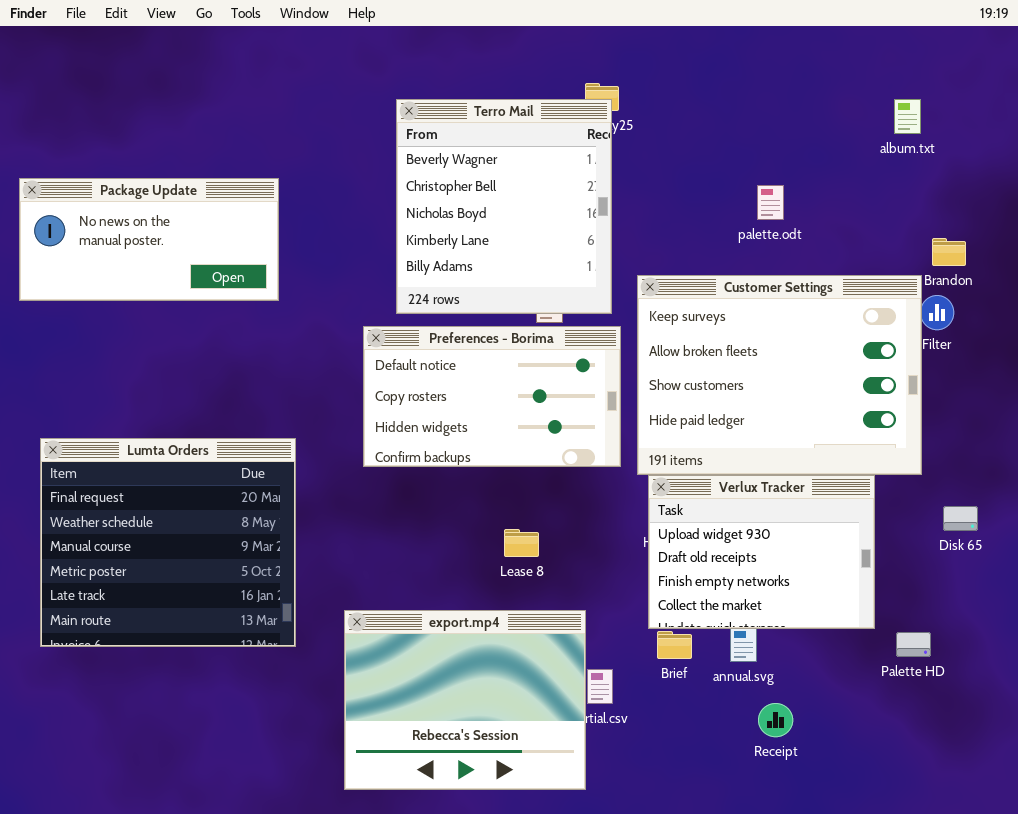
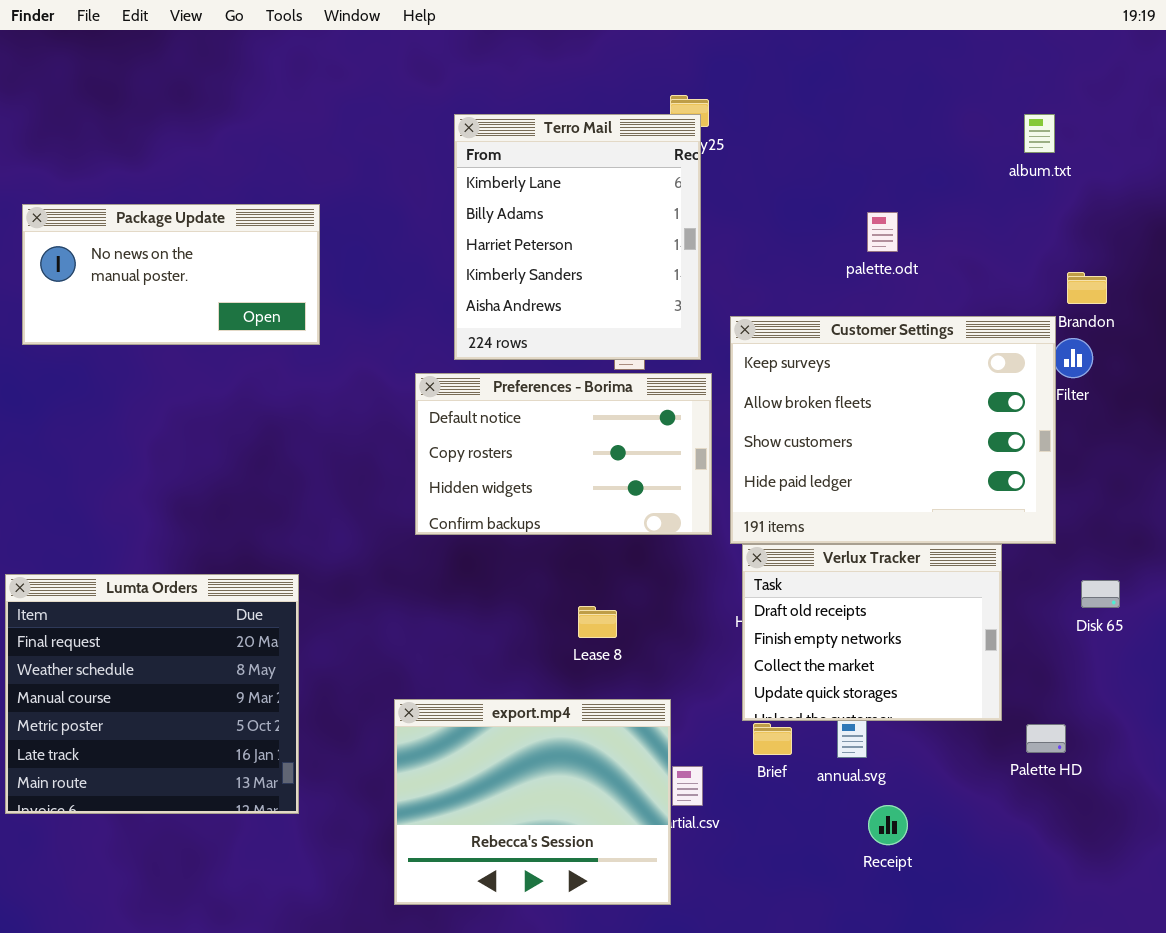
Terro Mail: [396,99,612,314] -> [454,114,701,360], scrolled down 3 rows
Lumta Orders: [40,438,296,647] -> [5,574,299,814], moved
Verlux Tracker: [648,475,875,629] -> [742,544,1002,721], scrolled down 1 row

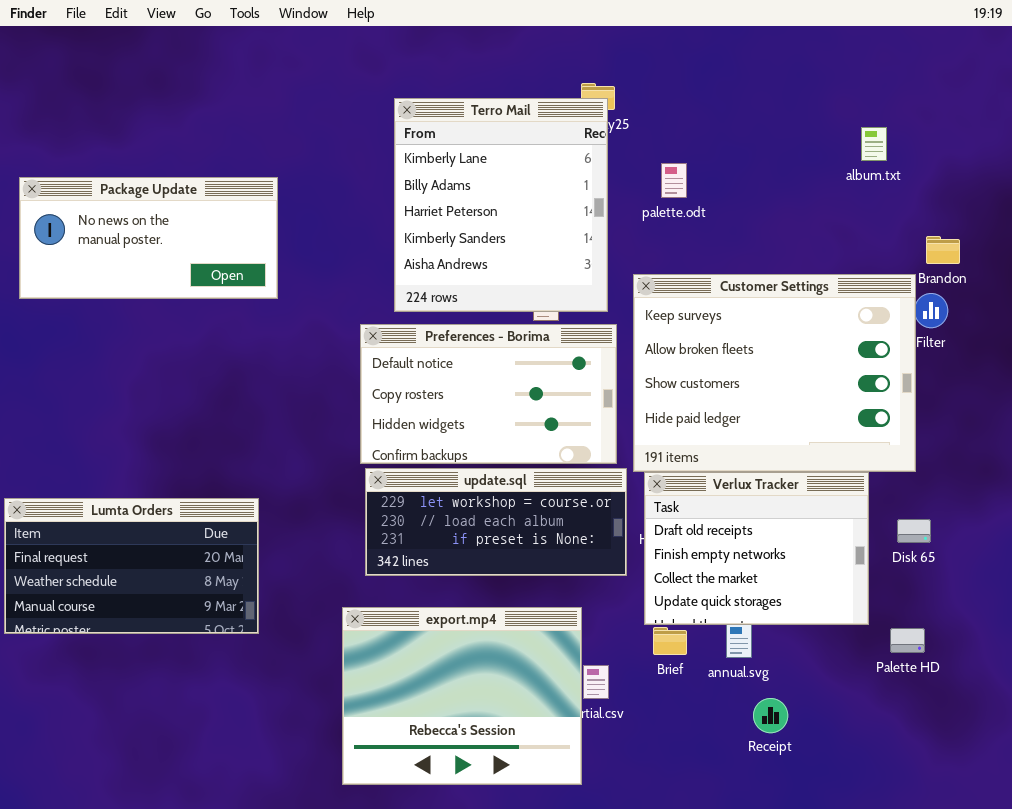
album.txt: [1024,114,1055,153] -> [861,127,887,161], moved
palette.odt: [867,212,898,252] -> [661,163,687,198], moved
update.sql: none -> [365,468,627,576], opened
Lumta Orders: [5,574,299,814] -> [4,498,259,634], resized
Disk 65: [1081,580,1120,608] -> [897,519,931,543], moved

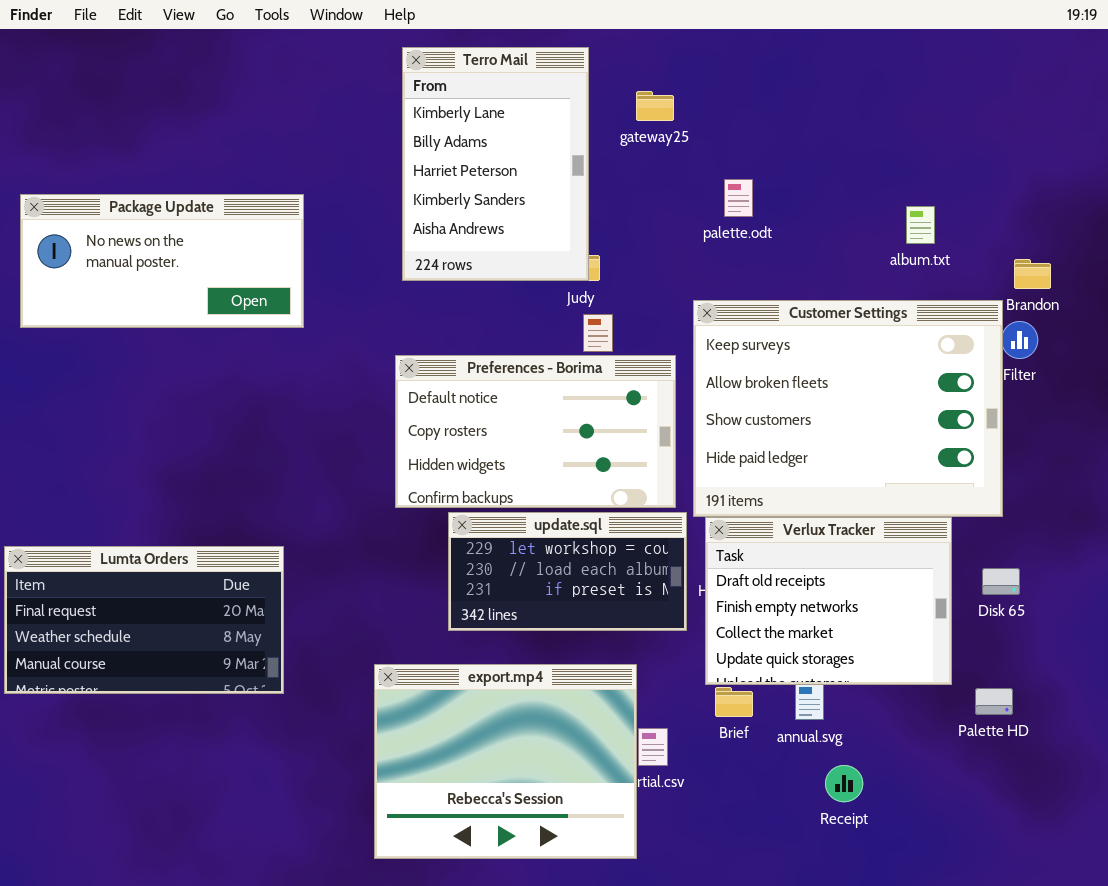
Terro Mail: [394,98,608,312] -> [402,47,589,281], moved, resized
album.txt: [861,127,887,161] -> [906,206,935,244], moved
update.sql: [365,468,627,576] -> [448,512,687,631], resized

